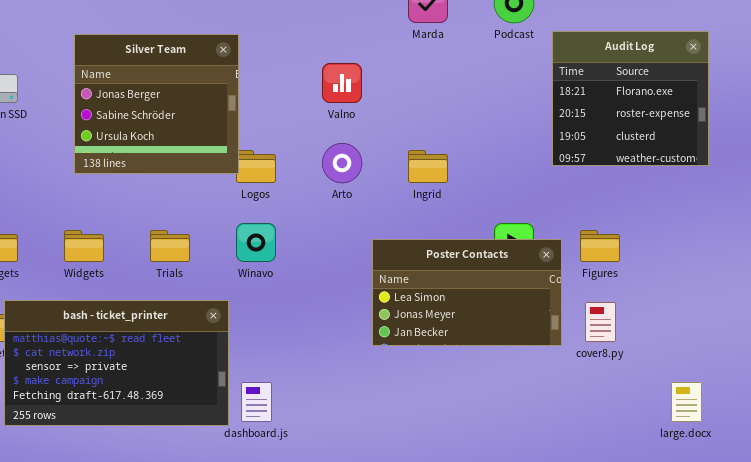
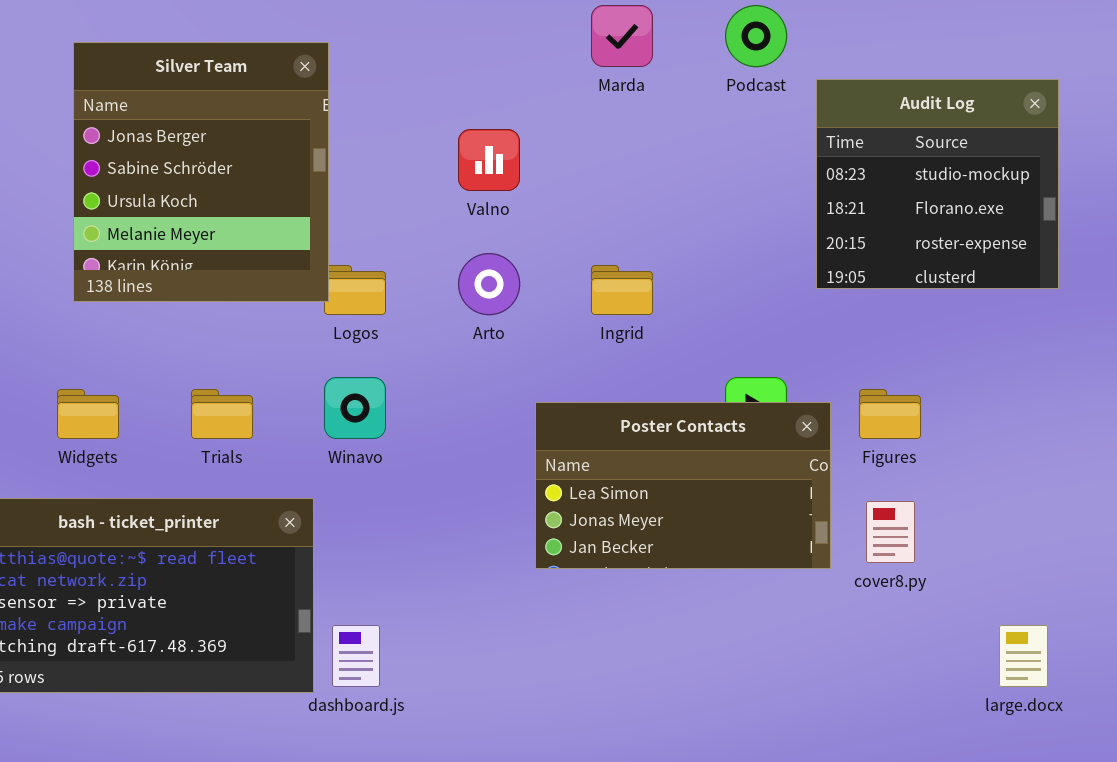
Audit Log: [552,31,709,166] -> [816,79,1059,289], scrolled up 1 row
Silver Team: [74,34,239,174] -> [73,42,329,302], resized

